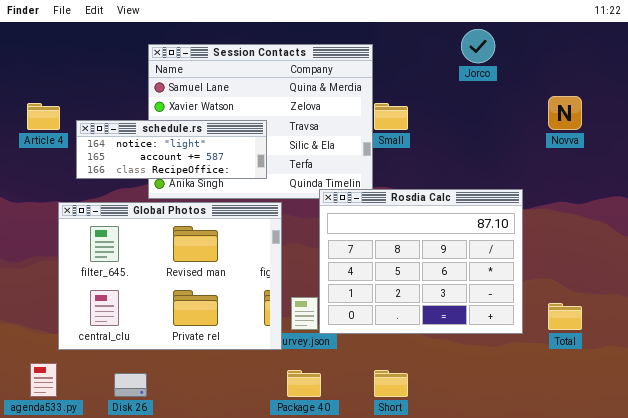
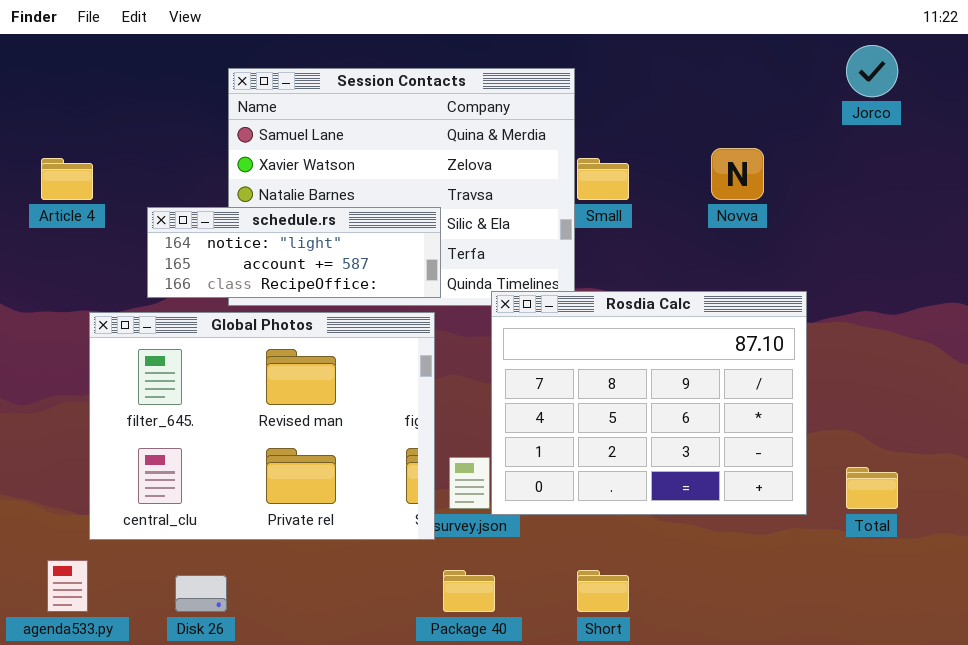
Jorco: [461,29,495,63] -> [846,45,898,97], moved
Novva: [548,96,582,130] -> [711,148,764,200], moved
schedule.rs: [76,120,267,179] -> [147,207,441,298], moved

